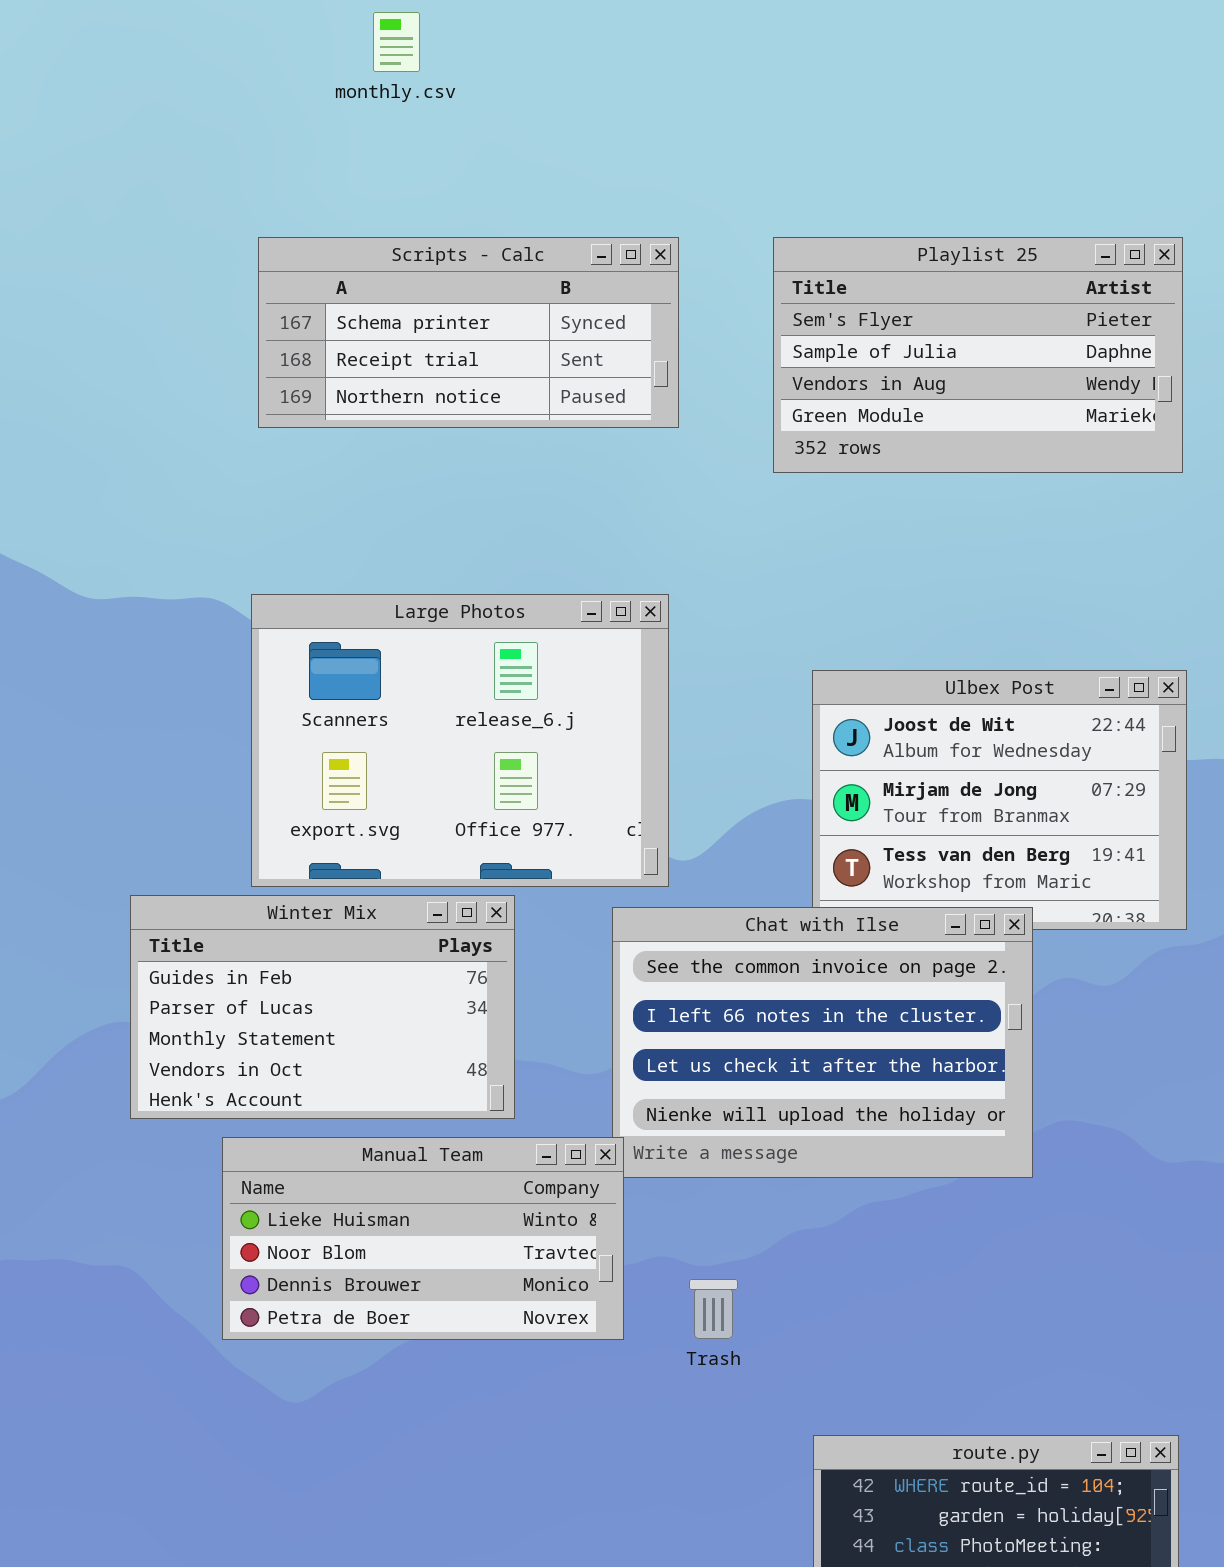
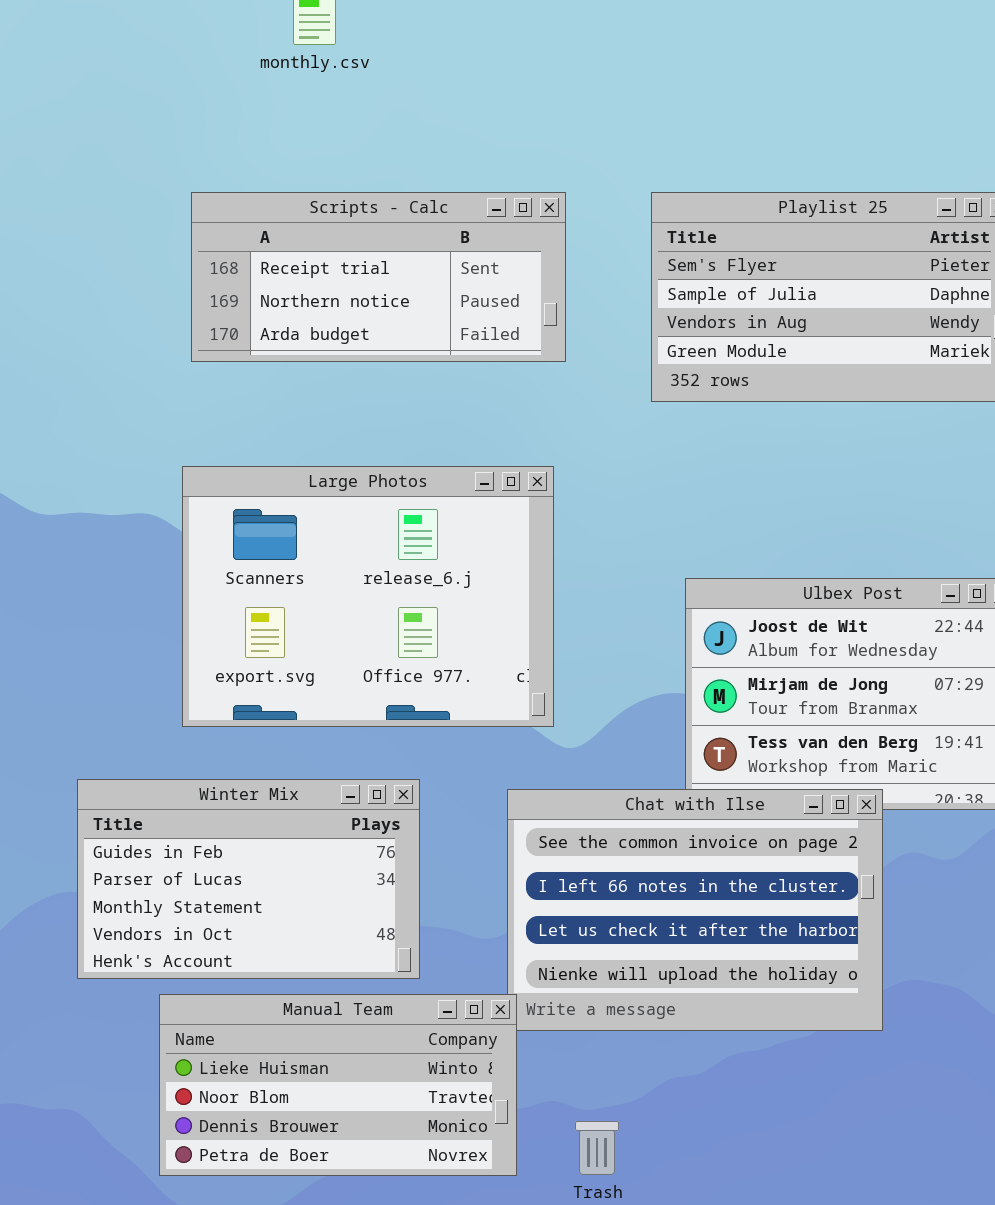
Scripts - Calc: [258,237,679,428] -> [191,192,566,362], scrolled down 1 row
Large Photos: [251,594,669,887] -> [182,466,554,727], moved

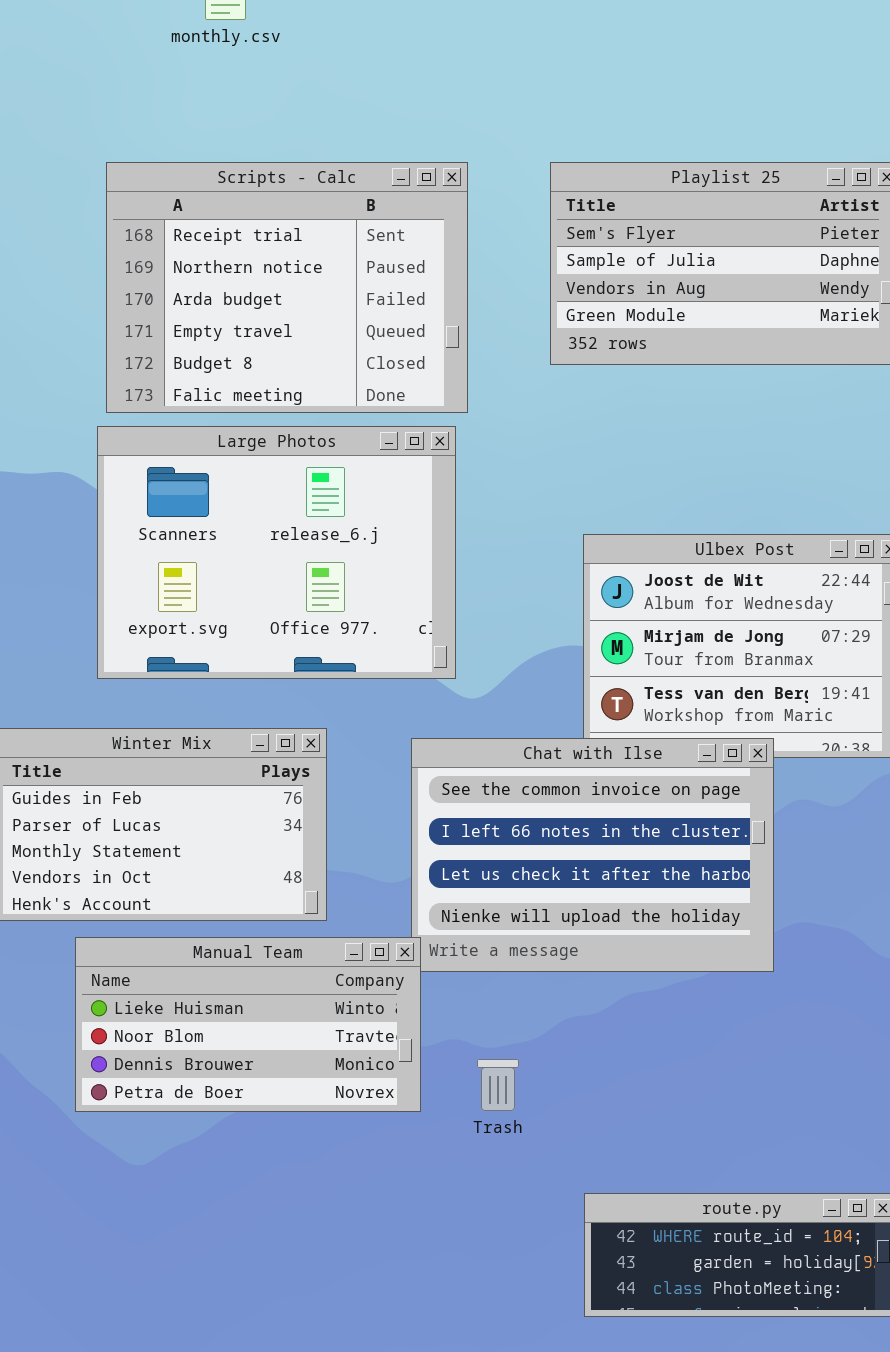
Scripts - Calc: [191,192,566,362] -> [106,162,468,413], resized

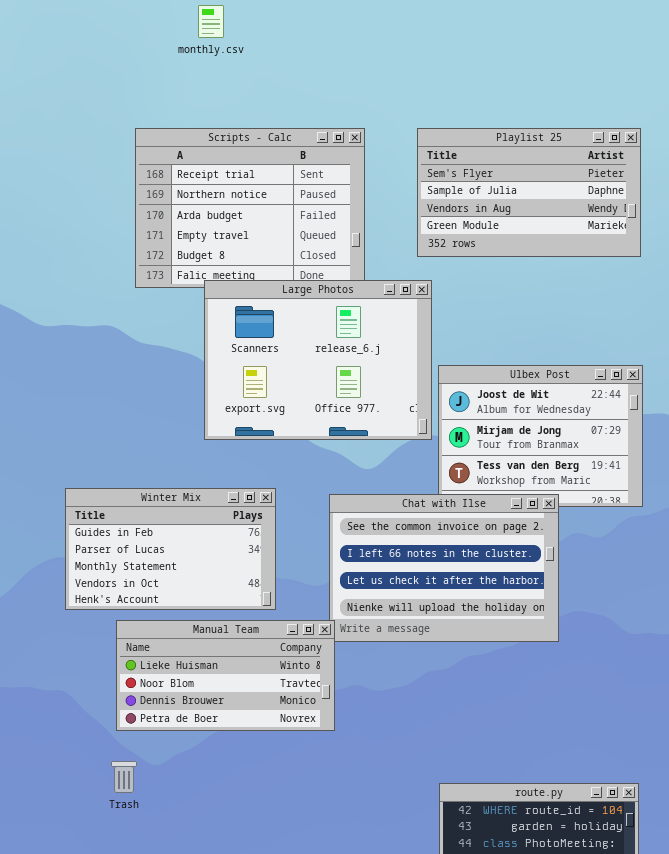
Large Photos: [97,426,456,679] -> [204,280,432,440], moved
Trash: [477,1059,519,1111] -> [111,761,137,793], moved

